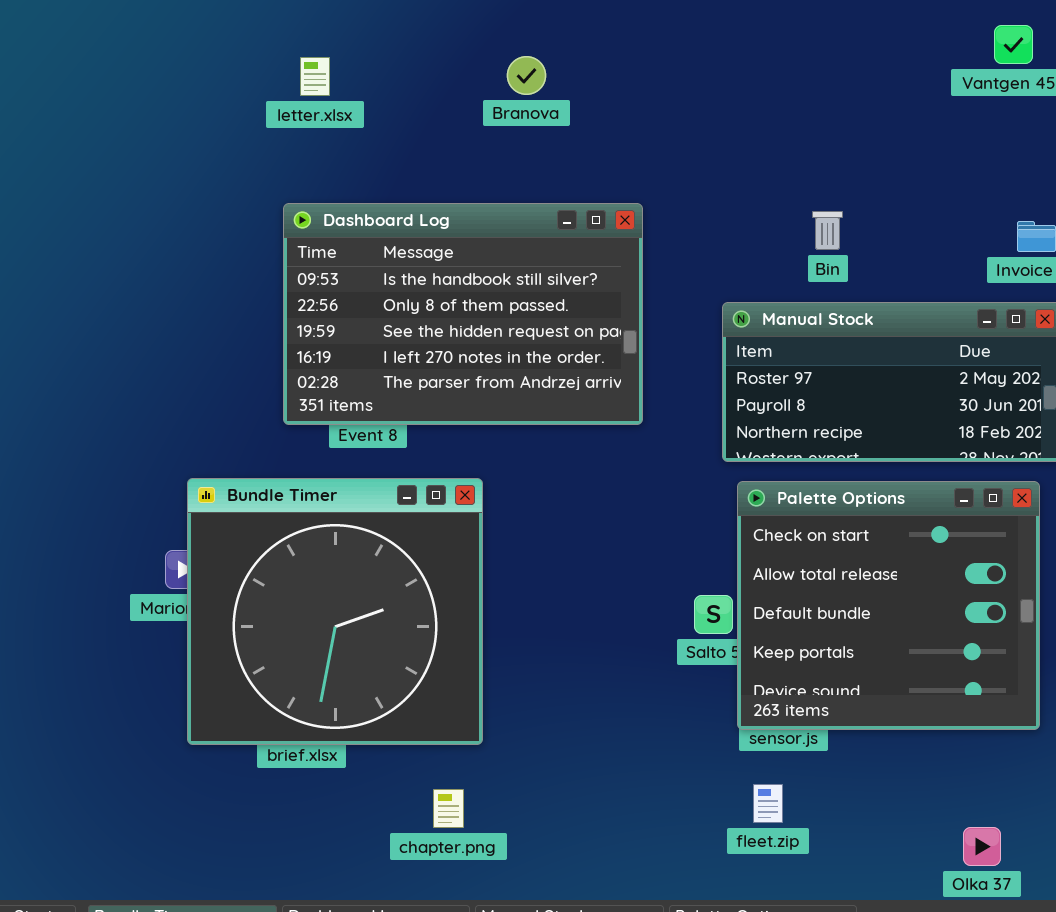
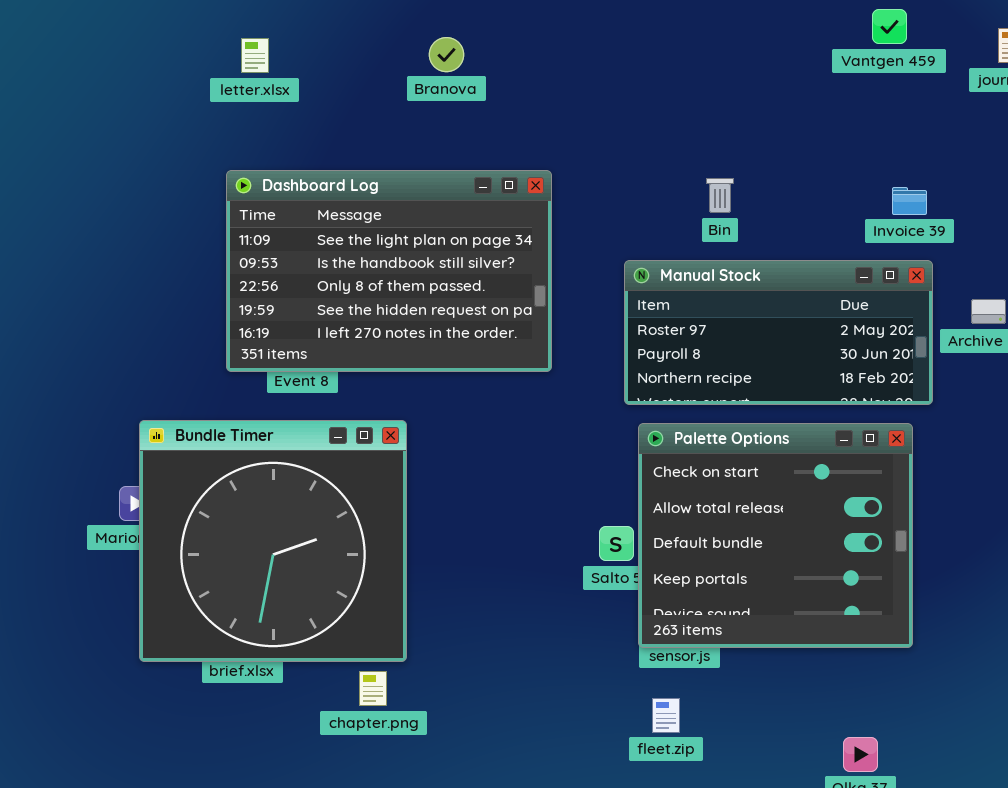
Dashboard Log: [283,203,643,425] -> [226,170,552,372], scrolled up 1 row
chapter.png: [433,789,464,828] -> [359,671,387,706], moved

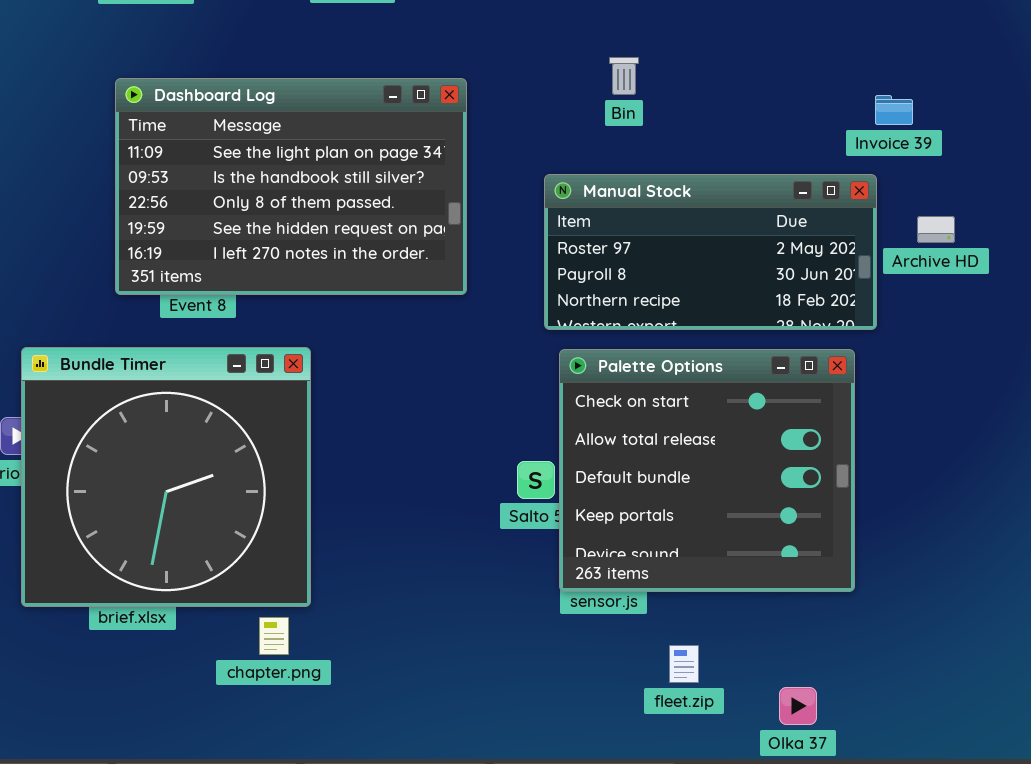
Bin: [706,178,734,213] -> [609,57,639,95], moved
Invoice 39: [892,187,927,215] -> [875,95,913,125], moved
fleet.zip: [652,698,680,733] -> [669,645,699,683], moved

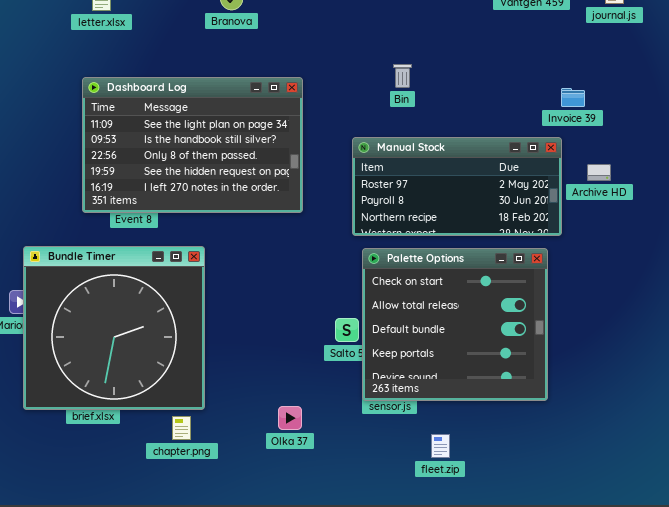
Olka 37: [779,687,817,725] -> [278,406,302,430], moved

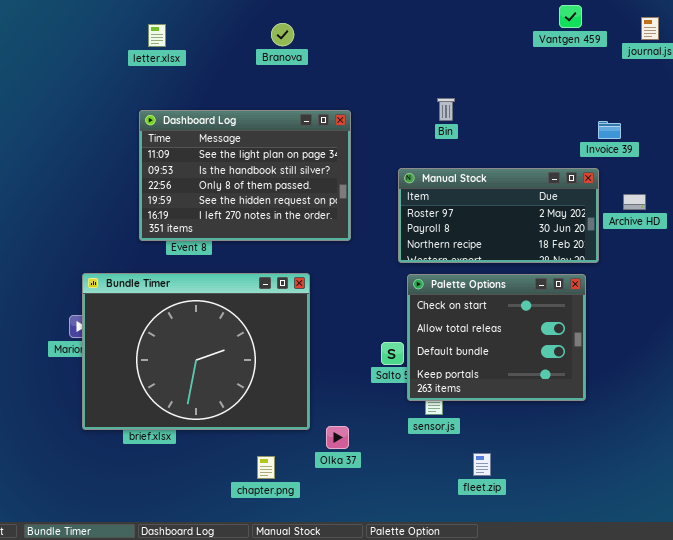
Bundle Timer: [23,246,205,410] -> [82,273,310,430], resized
Palette Options: [362,248,548,401] -> [407,274,586,401], resized
chapter.png: [172,416,191,440] -> [257,456,275,479], moved

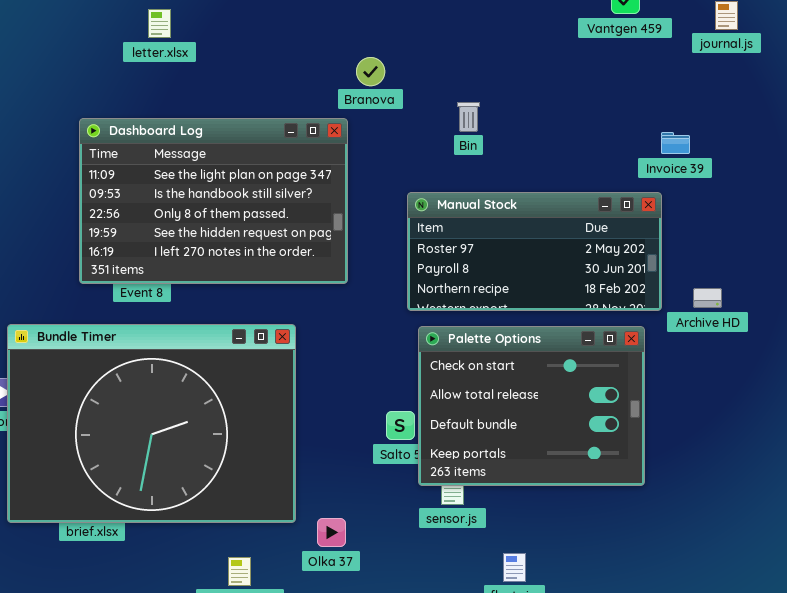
Branova: [271,23,294,46] -> [356,57,385,86], moved
letter.xlsx: [148,24,166,47] -> [148,9,171,38], moved
Archive HD: [623,194,646,210] -> [693,288,722,308], moved

